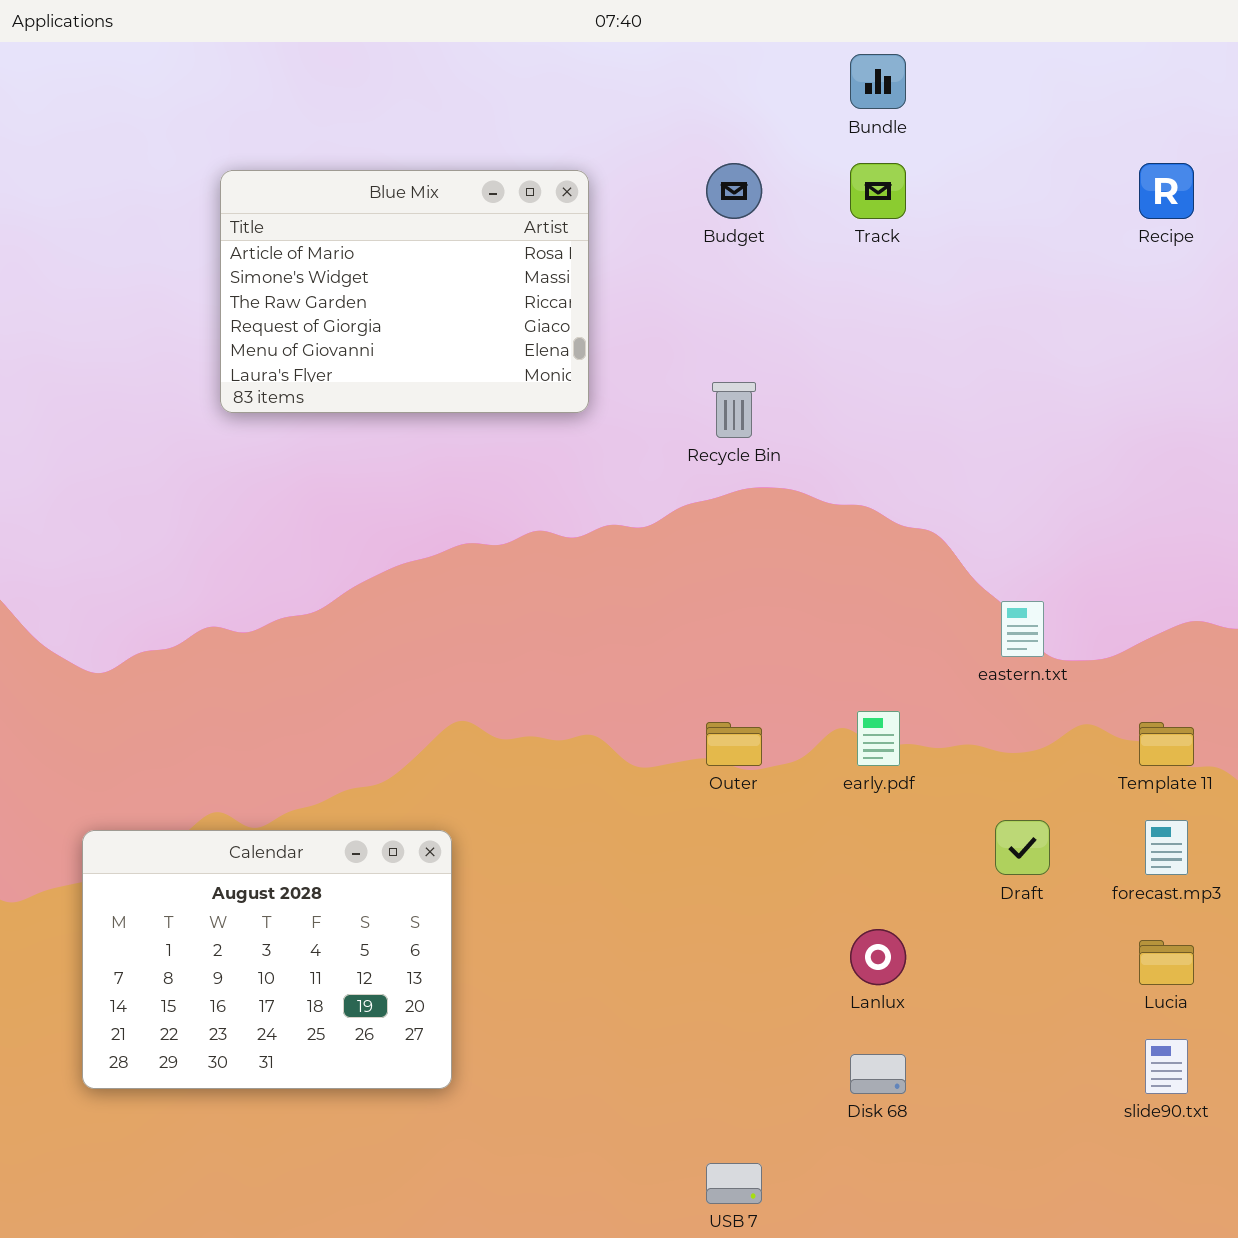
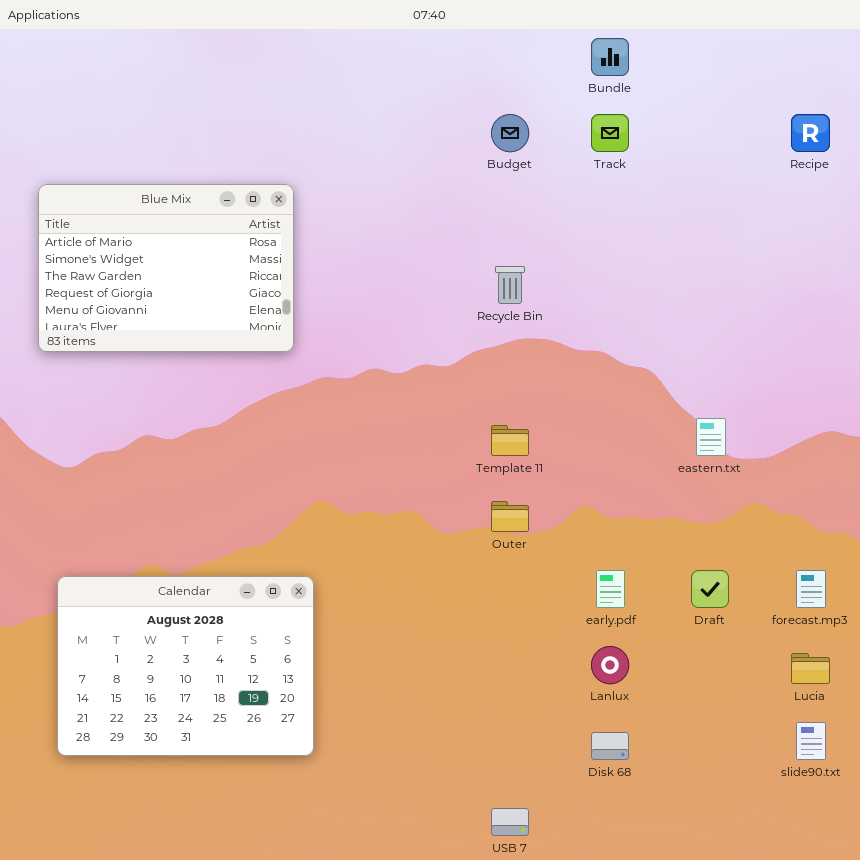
Blue Mix: [220,170,589,413] -> [38,184,294,352], moved
early.pdf: [857,711,900,766] -> [596,570,625,608], moved
Template 11: [1139,722,1194,766] -> [491,425,529,456], moved

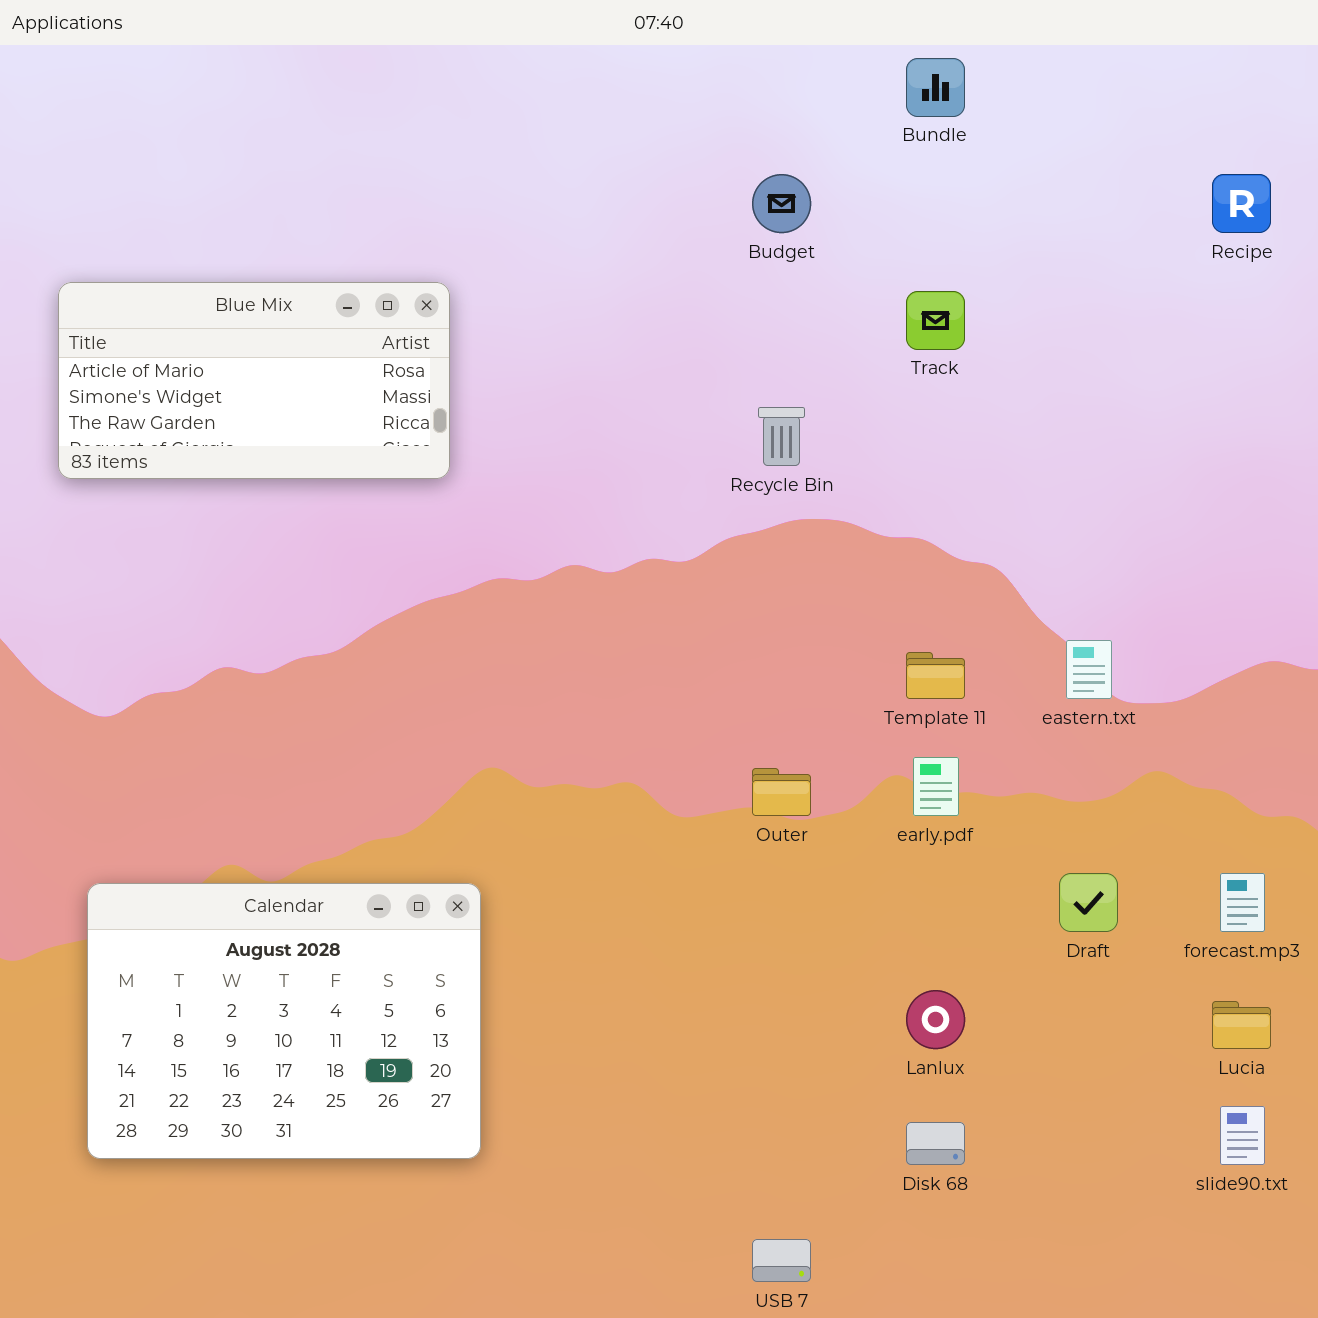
Track: [591,114,629,152] -> [906,291,965,350], moved
Blue Mix: [38,184,294,352] -> [58,282,450,479], resized
Template 11: [491,425,529,456] -> [906,652,965,699], moved
early.pdf: [596,570,625,608] -> [913,757,959,816], moved

